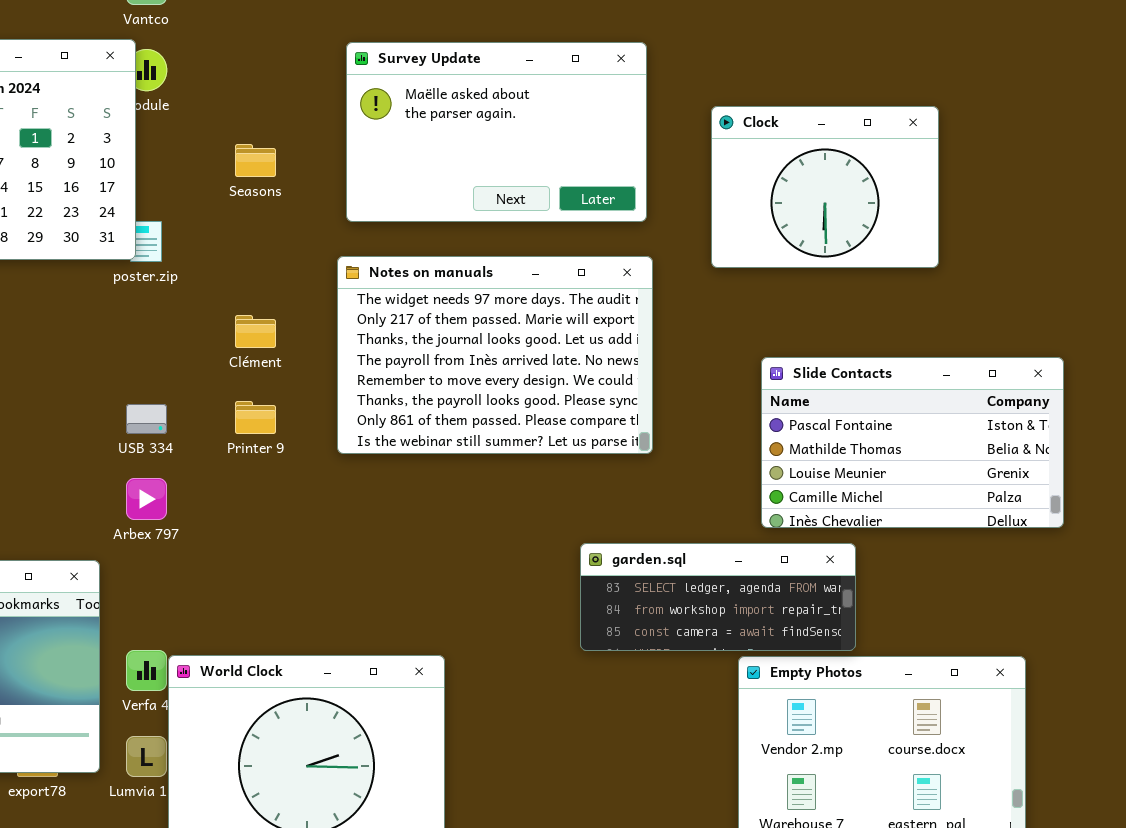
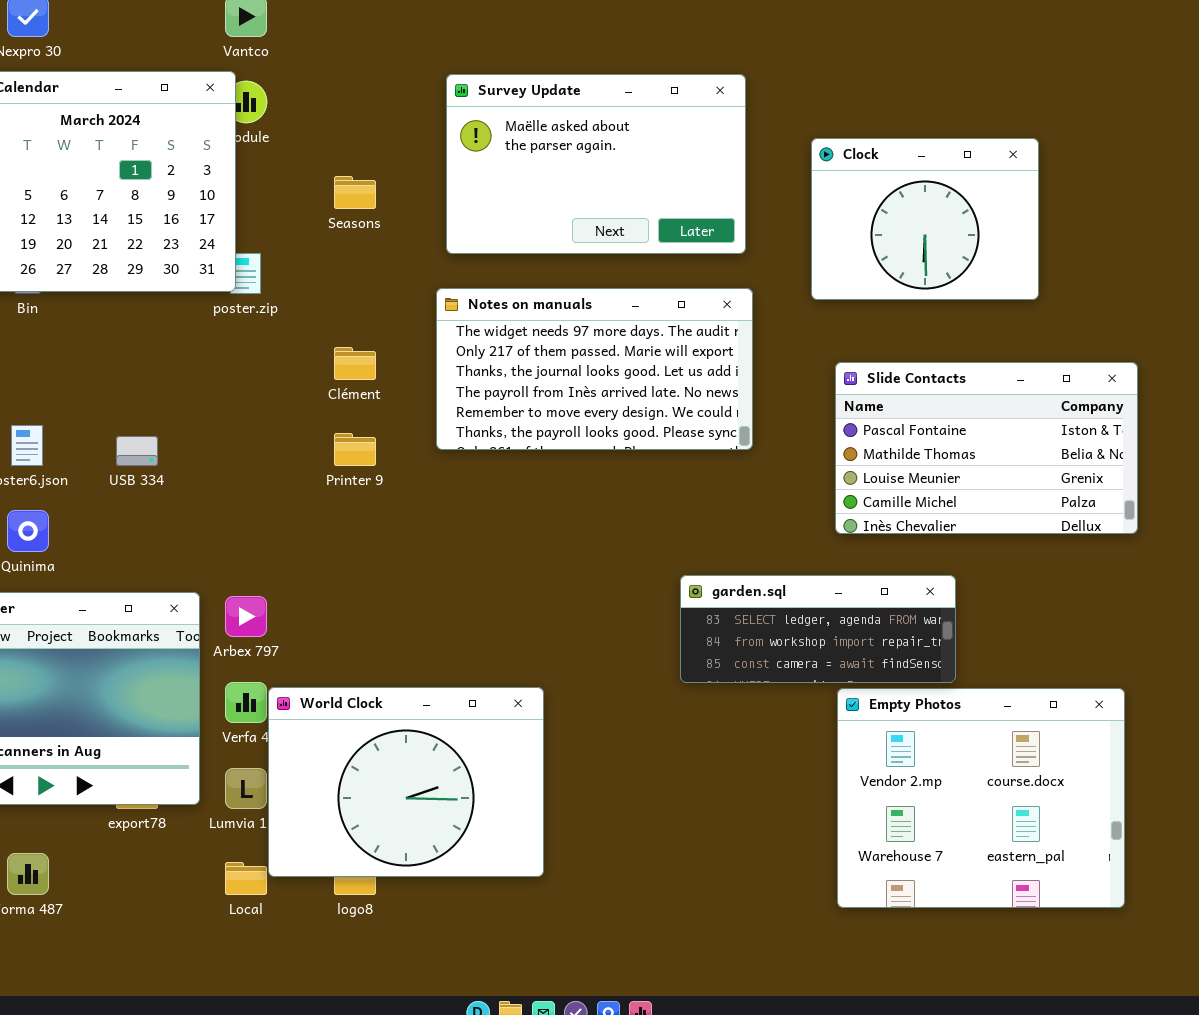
Notes on manuals: [337,256,653,454] -> [436,288,753,450], resized
Slide Contacts: [761,357,1064,528] -> [835,362,1138,534], moved
USB 334: [126,404,167,434] -> [116,436,158,466], moved
Arbex 797: [126,478,167,520] -> [225,596,267,637], moved

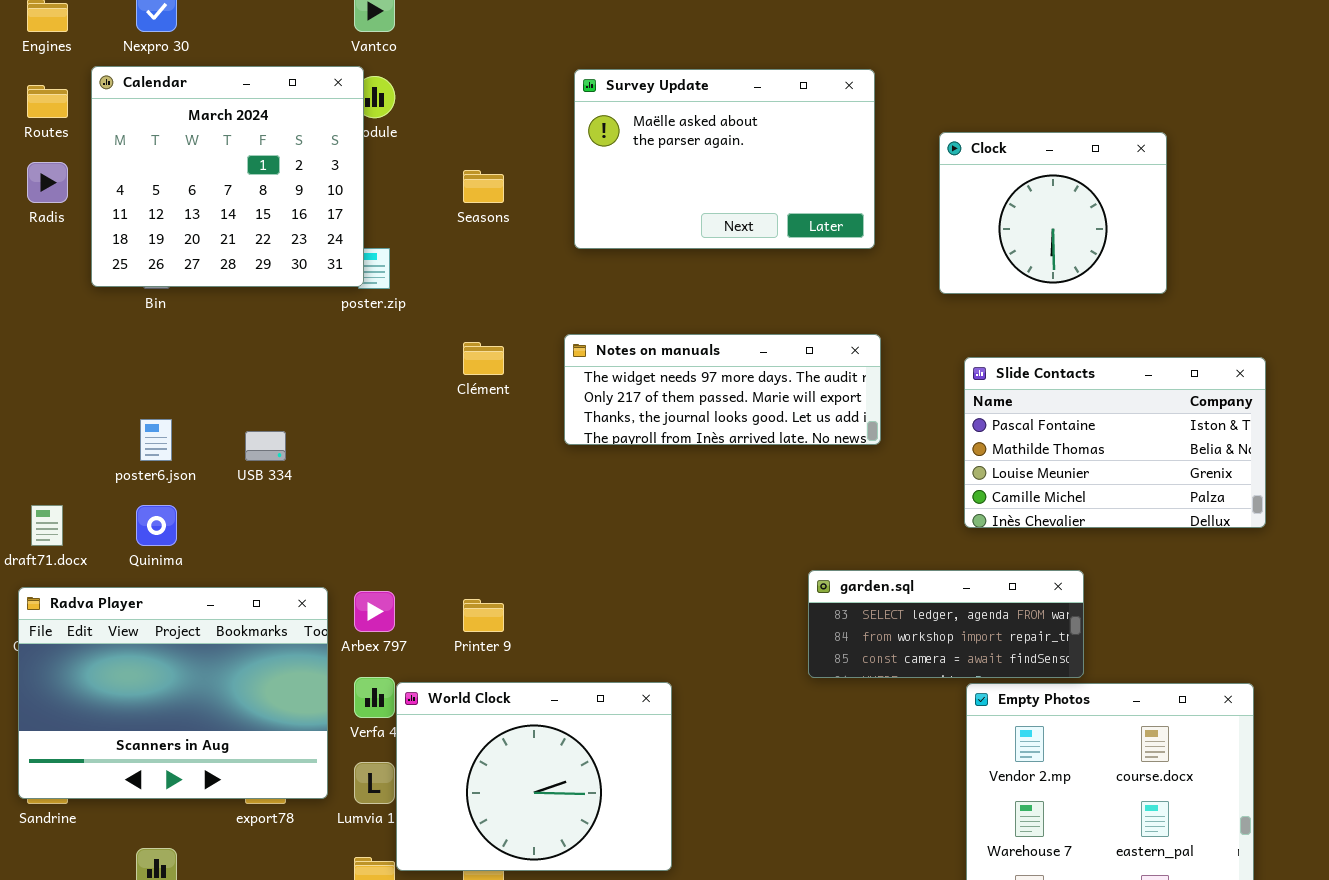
Notes on manuals: [436,288,753,450] -> [564,334,881,445], resized
Printer 9: [334,433,376,466] -> [463,599,504,632], moved

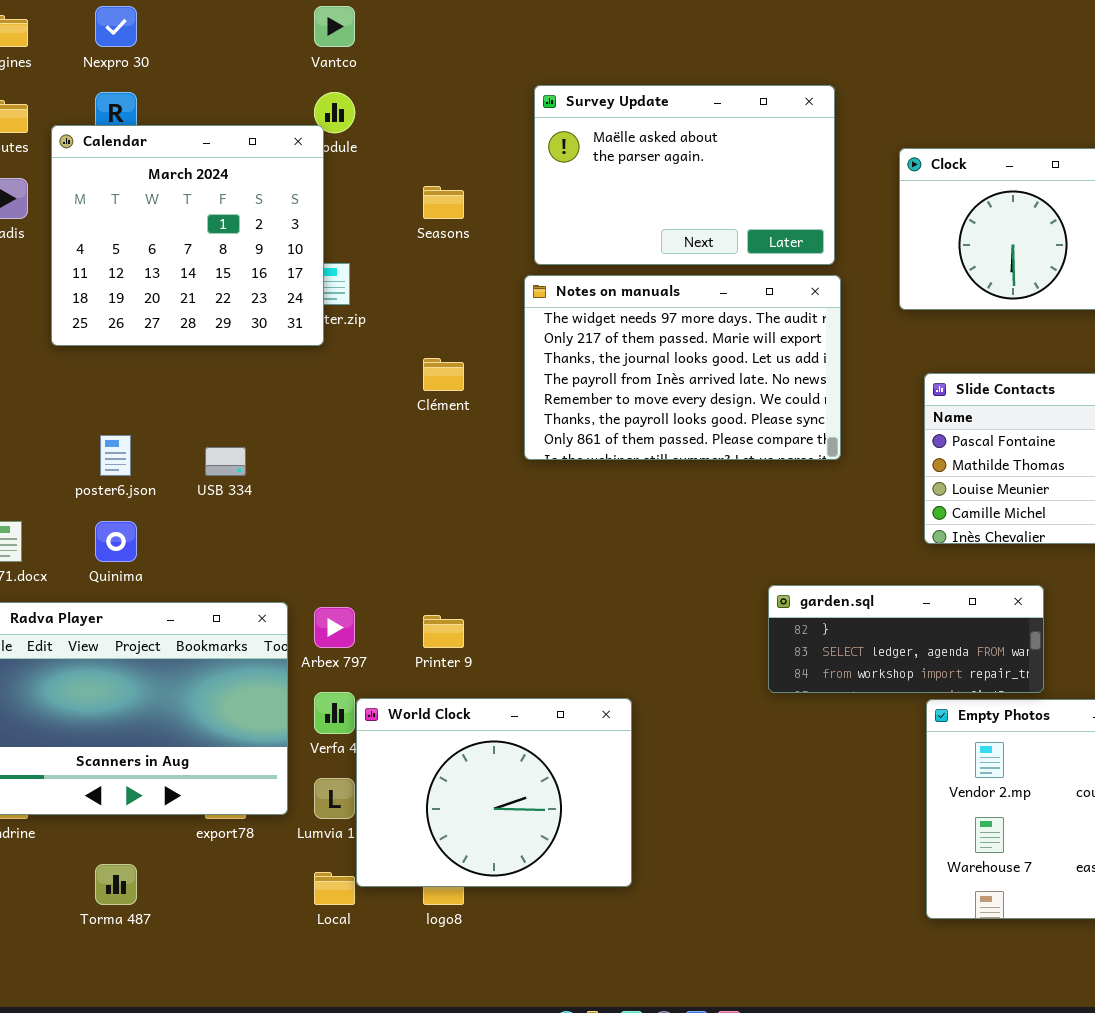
Calendar: [91,66,364,287] -> [51,125,324,346], moved
Notes on manuals: [564,334,881,445] -> [524,275,841,460], resized
garden.sql: [808,570,1084,678] -> [768,585,1044,693], scrolled up 1 row

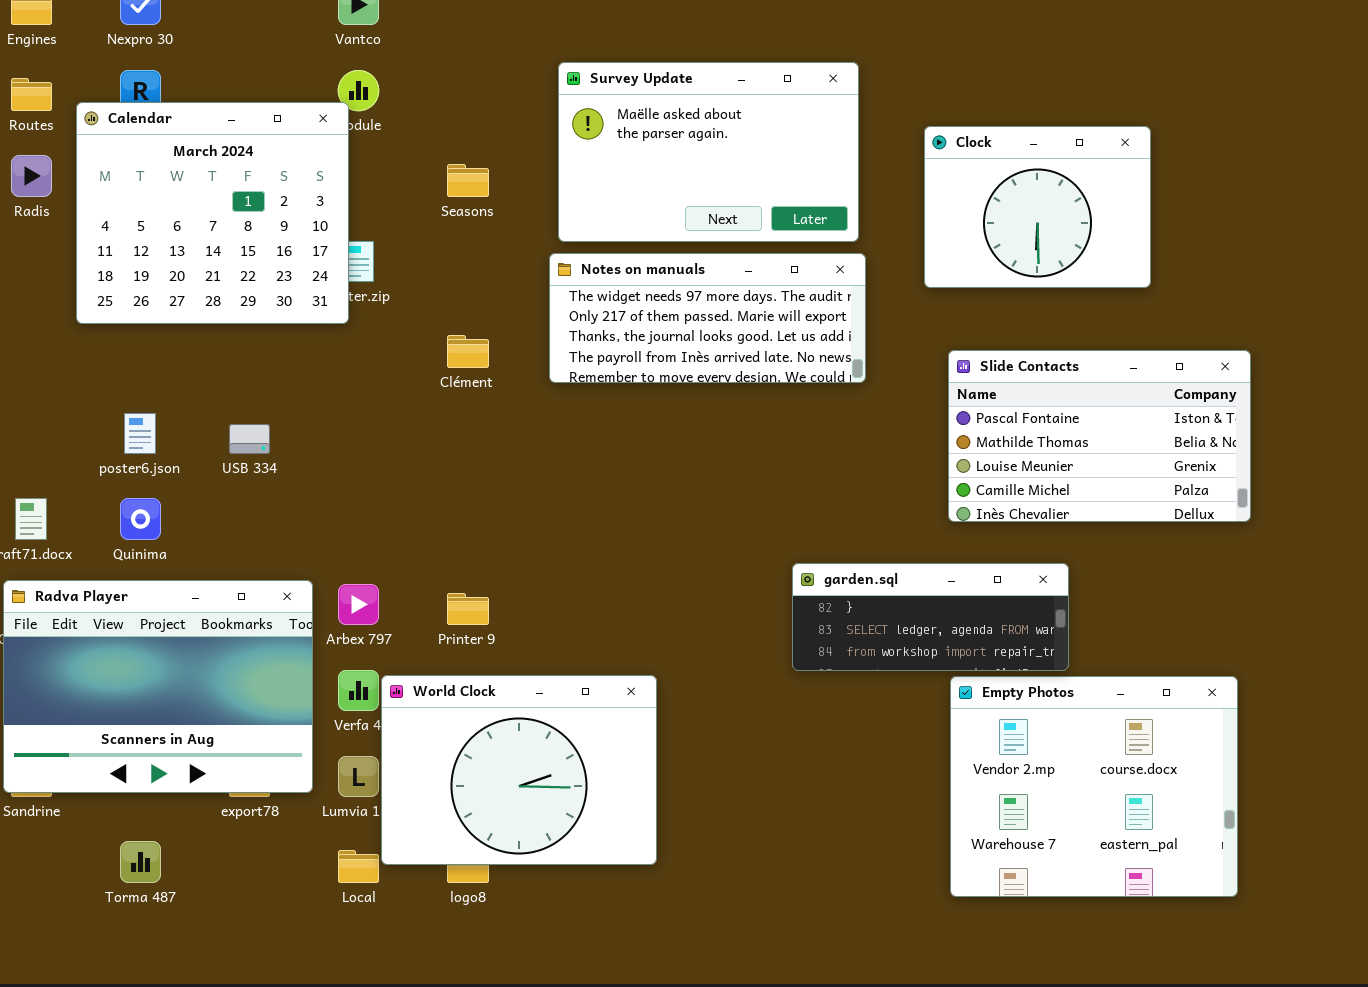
Notes on manuals: [524,275,841,460] -> [549,253,866,383], resized

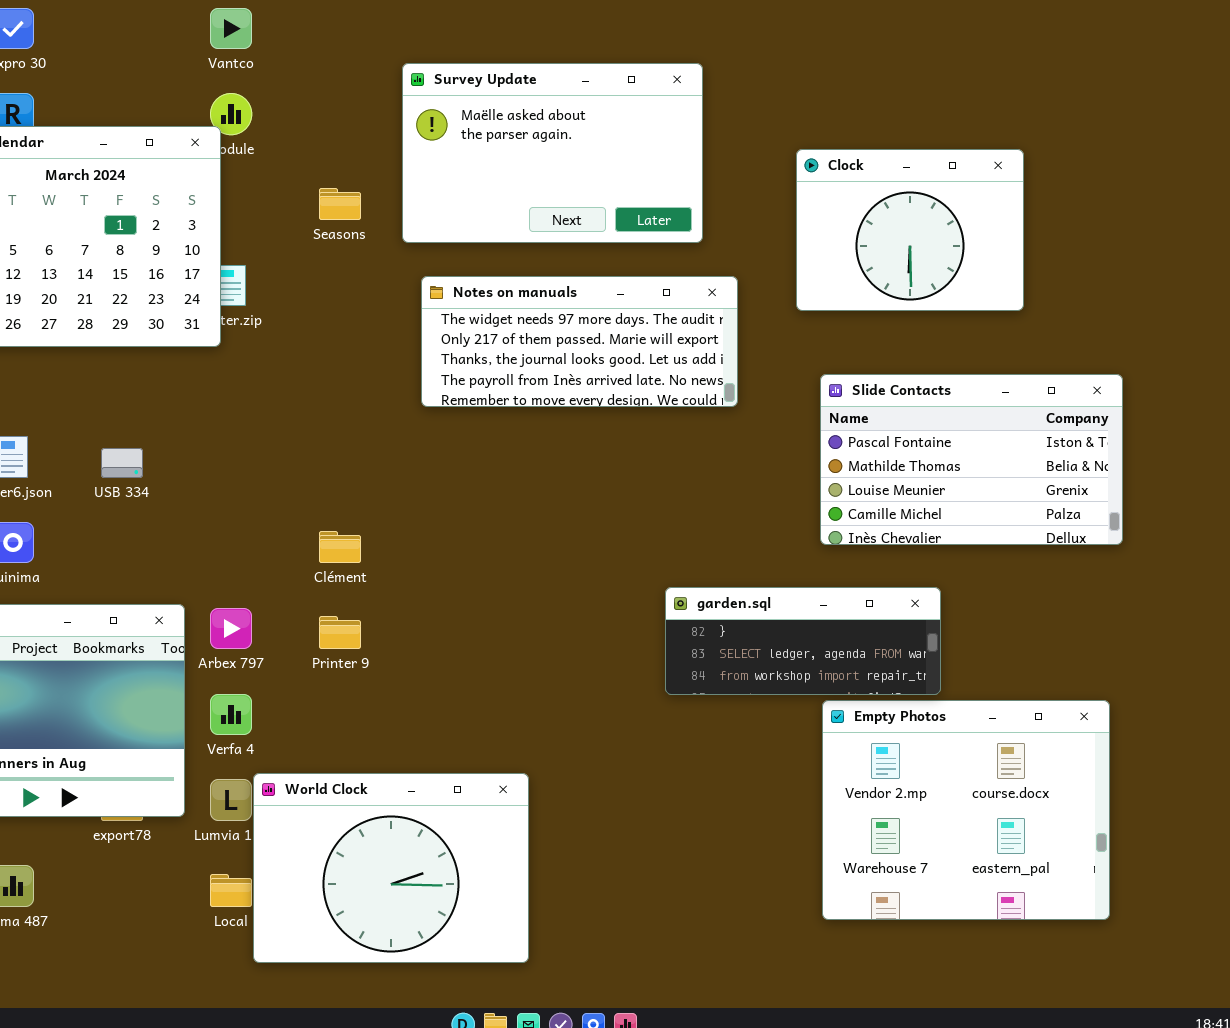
Survey Update: [558,62,859,242] -> [402,63,703,243], moved
Clément: [447,335,489,368] -> [319,531,361,563], moved
World Clock: [381,675,657,865] -> [253,773,529,963], moved

